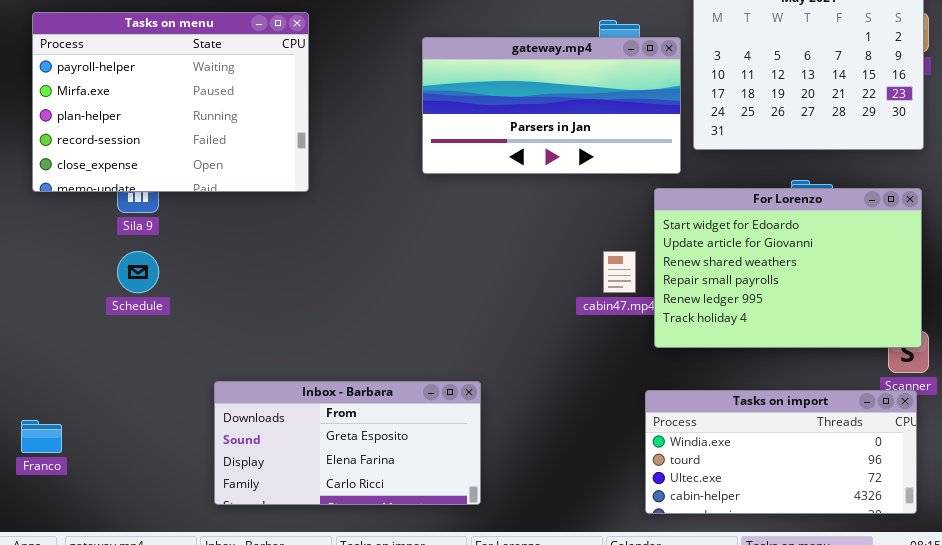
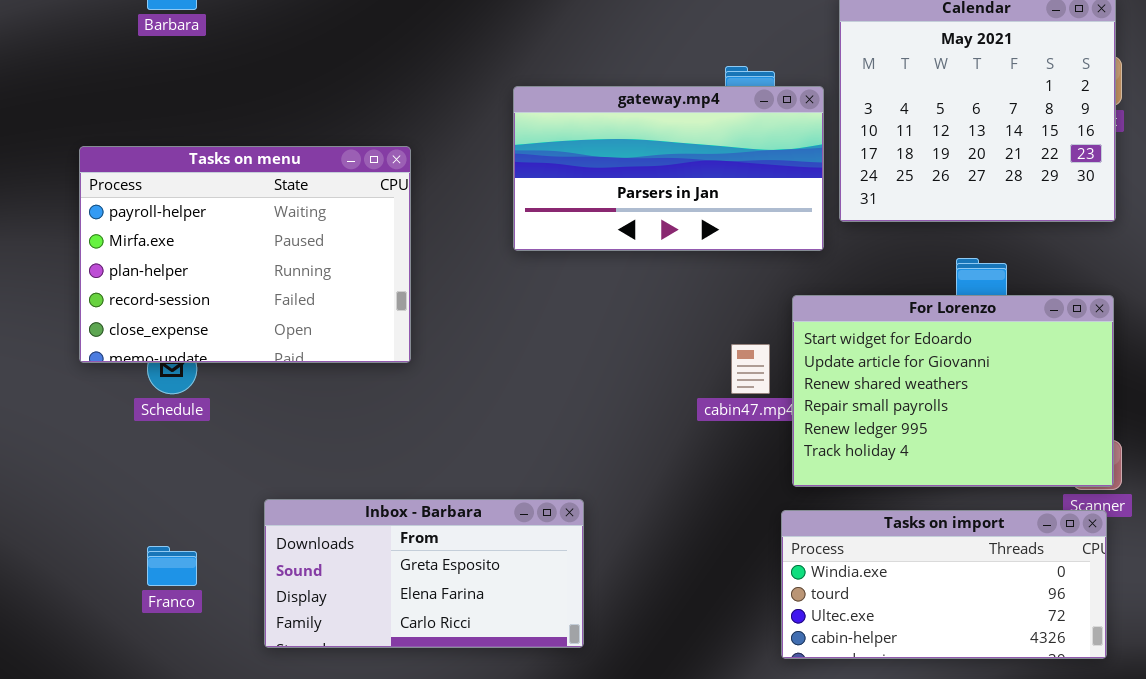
Tasks on menu: [32,12,309,192] -> [79,146,411,363], moved
For Lorenzo: [654,188,922,348] -> [792,295,1114,487], moved
Franco: [21,420,62,453] -> [147,546,197,586], moved

